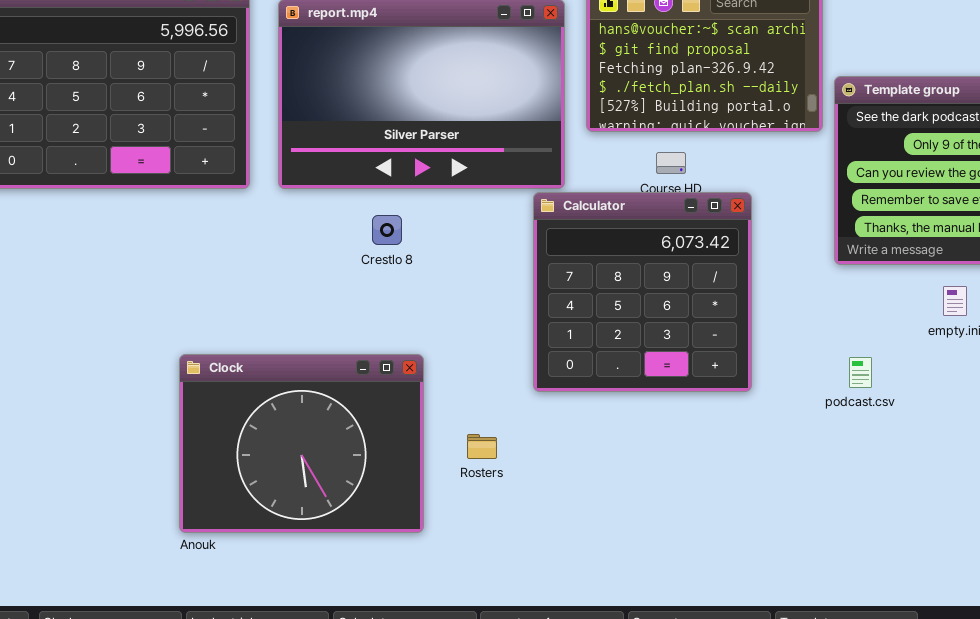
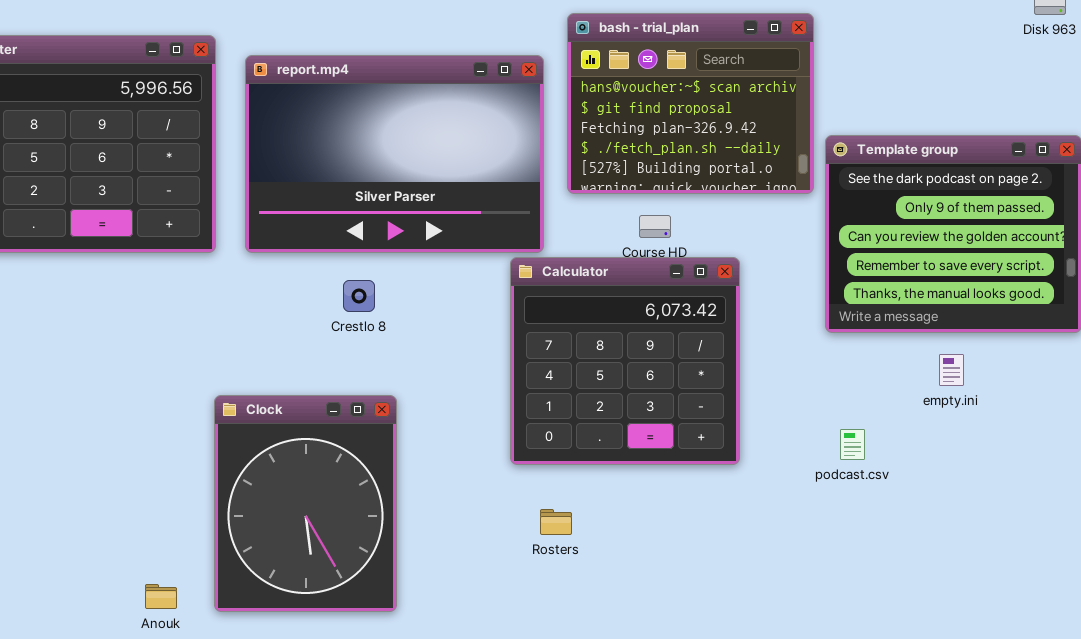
Clock: [179,354,424,533] -> [214,395,397,612], resized
Rosters: [467,434,497,459] -> [540,509,572,535], moved

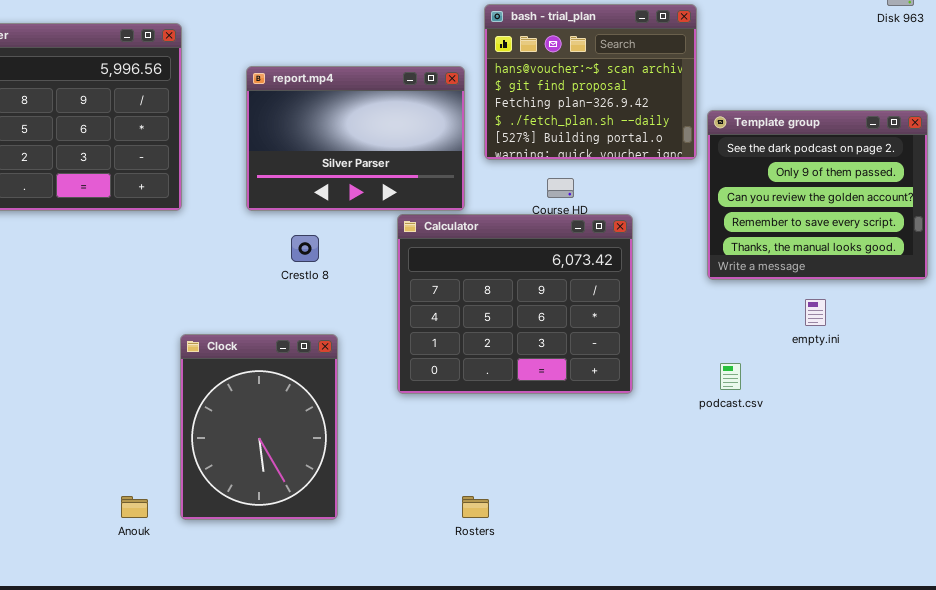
report.mp4: [245,55,544,253] -> [246,66,465,211], resized
Calculator: [510,257,740,465] -> [397,214,633,394], resized
Rosters: [540,509,572,535] -> [462,496,489,518], moved

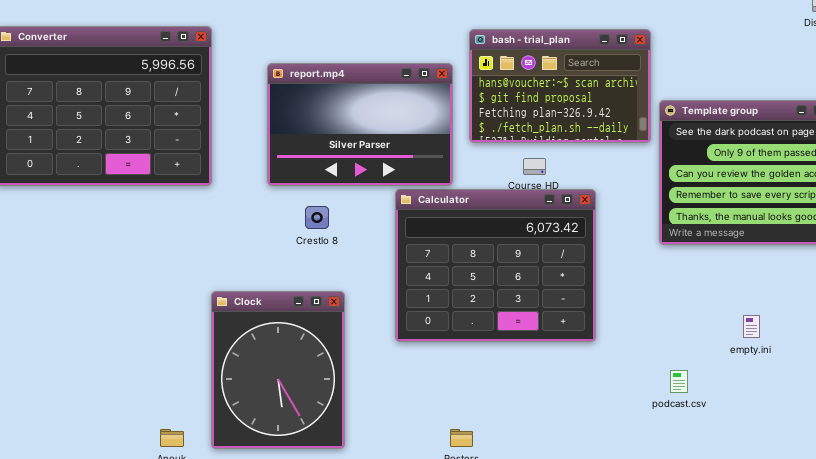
bash - trial_plan: [484,4,697,160] -> [469,29,651,143], resized
empty.ini: [805,299,826,326] -> [743,315,760,338], moved
podcast.csv: [720,363,741,390] -> [670,370,688,393], moved

